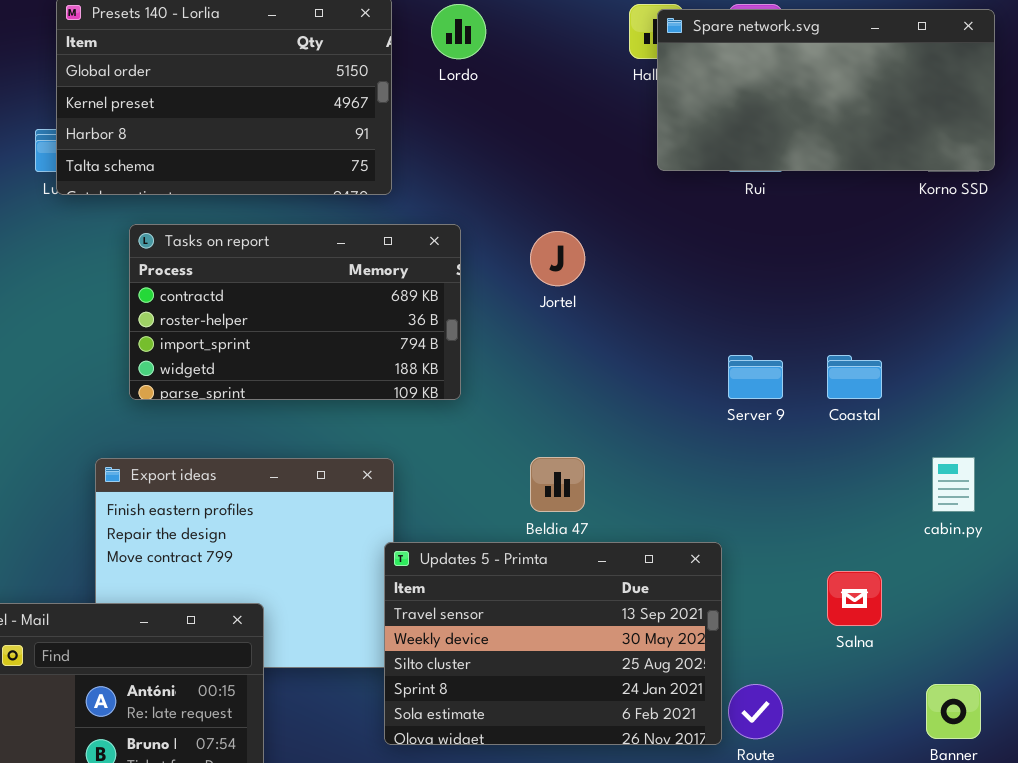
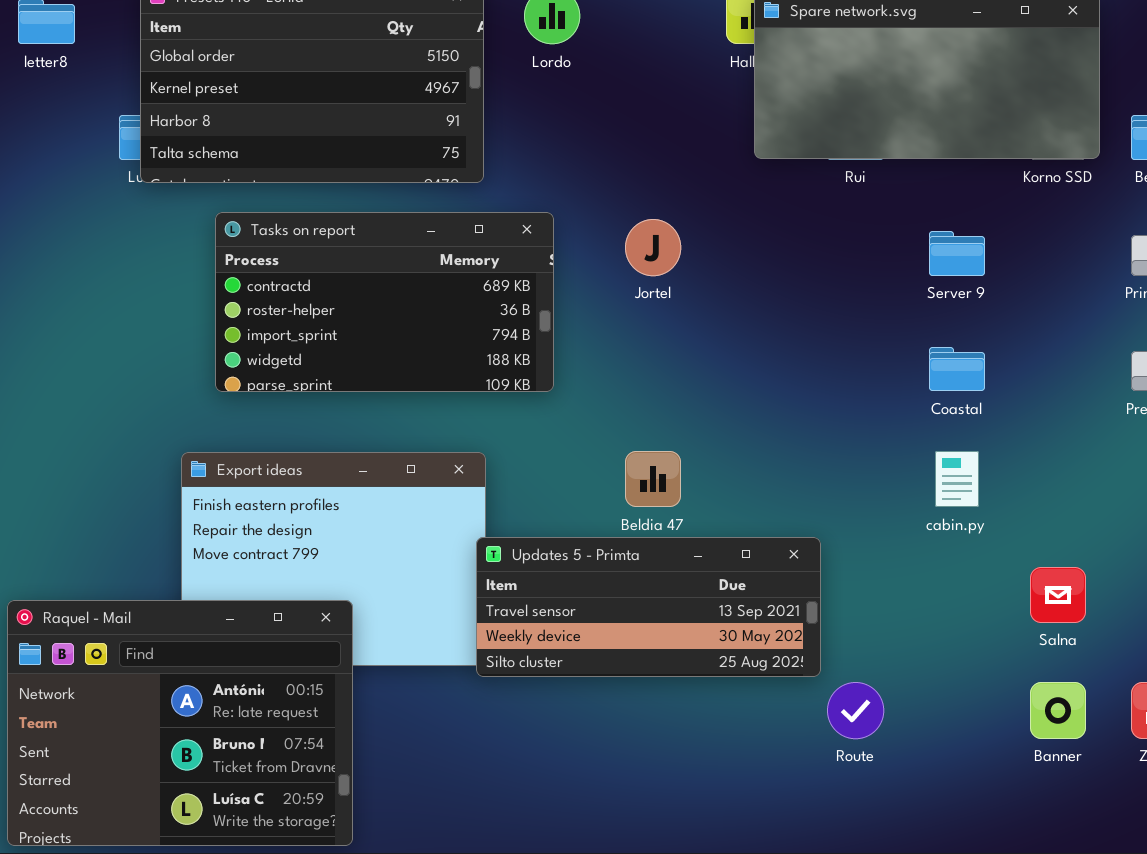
Server 9: [728,355,783,399] -> [929,231,985,276], moved
cabin.py: [932,457,975,512] -> [935,451,979,507], moved
Updates 5 - Primta: [384,542,722,745] -> [476,537,821,677], resized
Salna: [827,571,882,626] -> [1030,567,1086,623], moved

